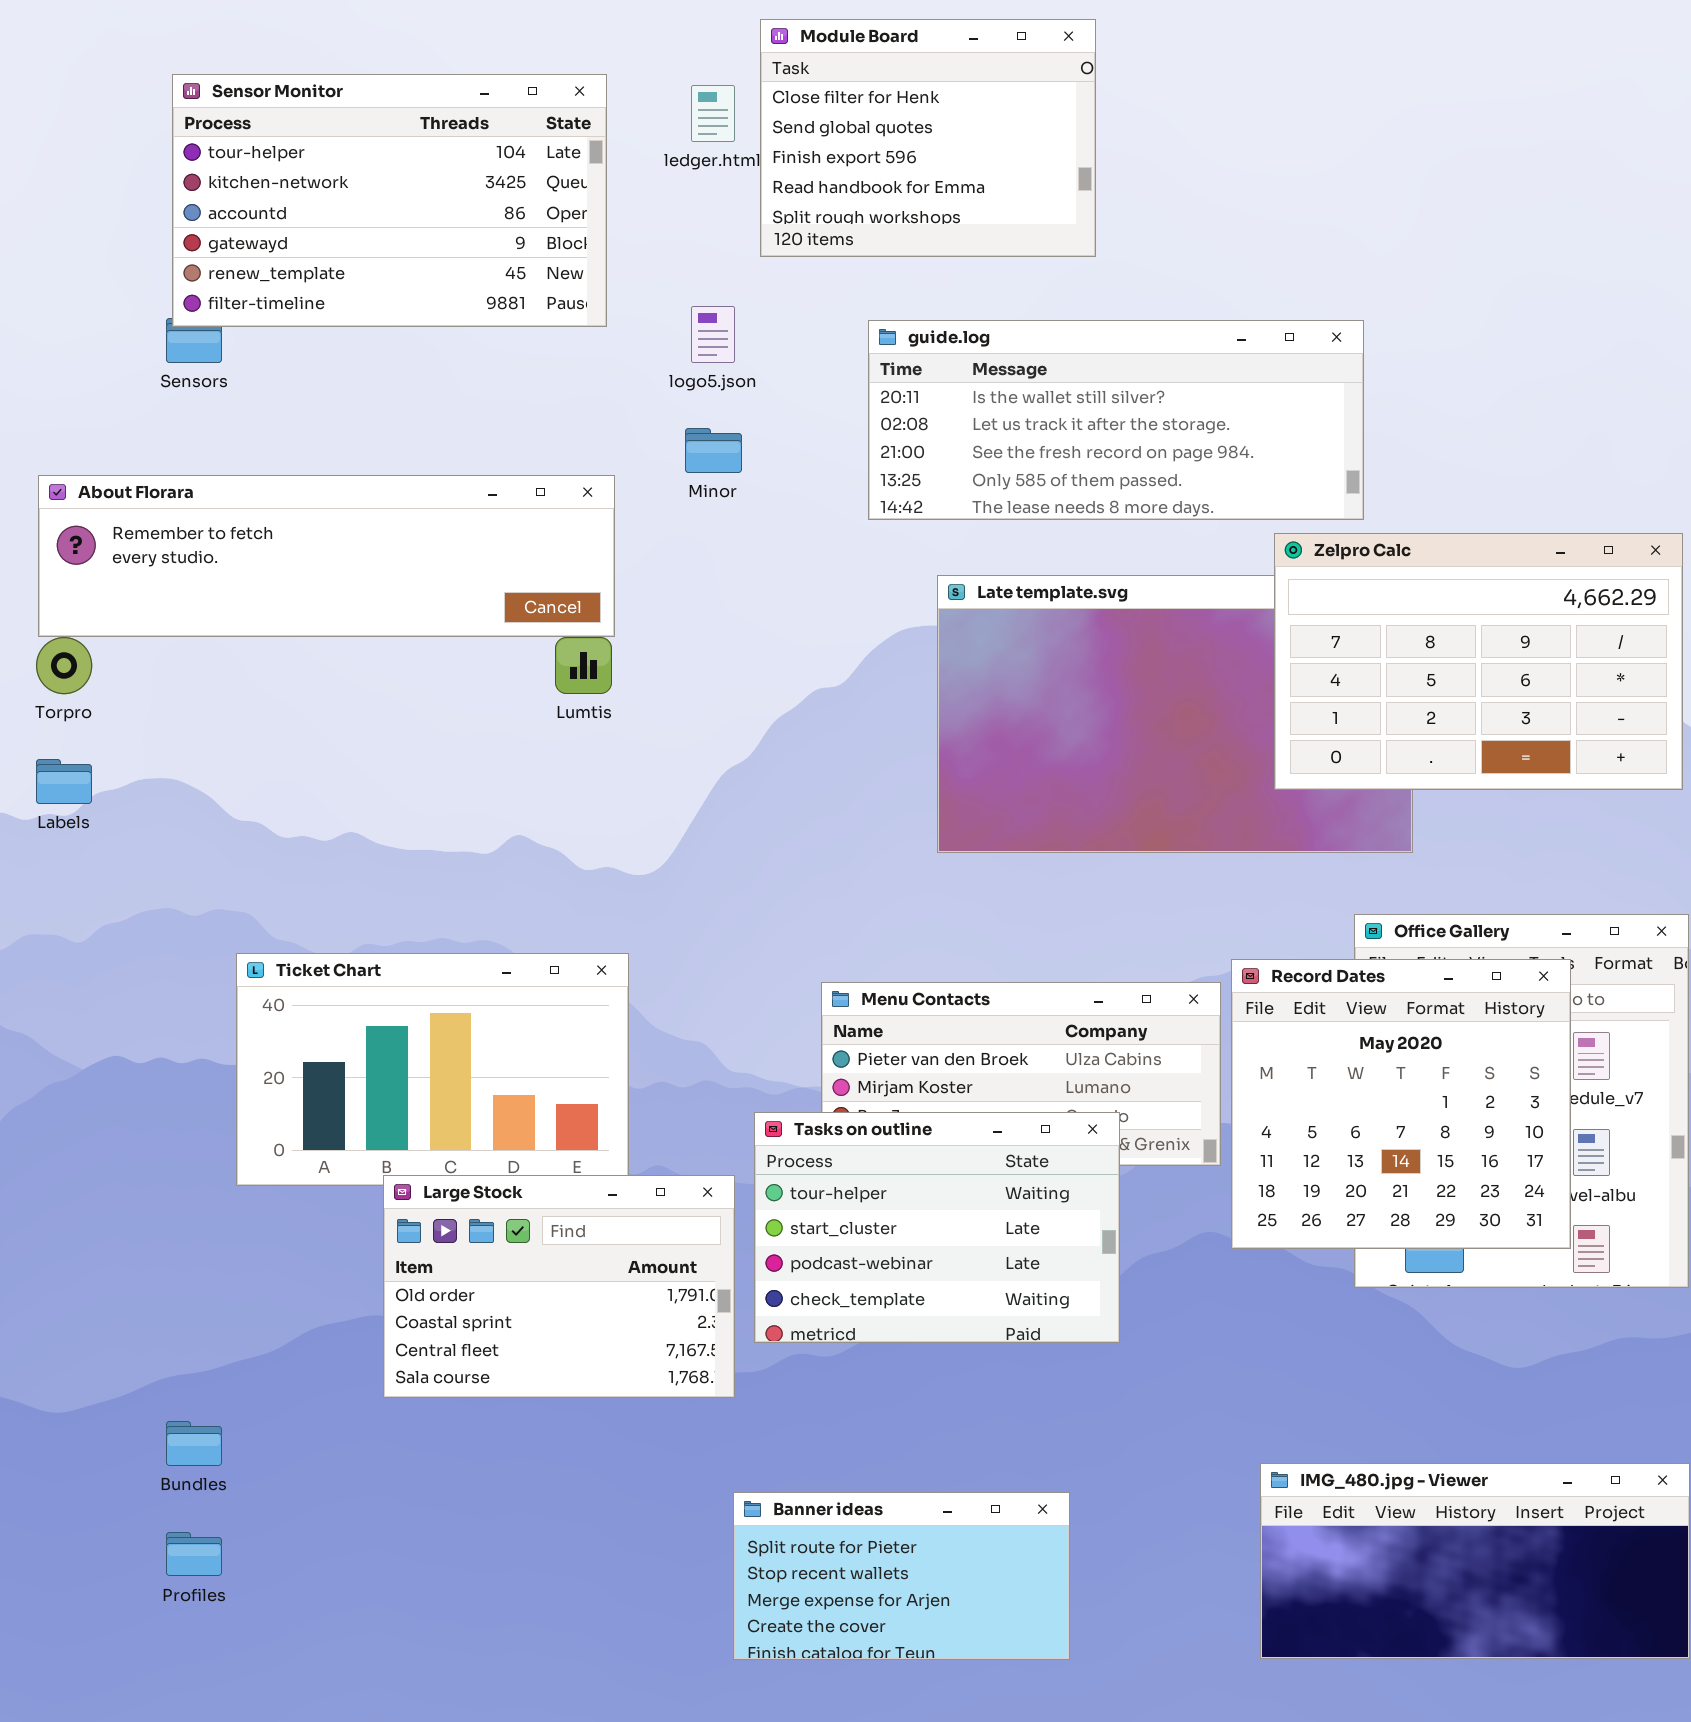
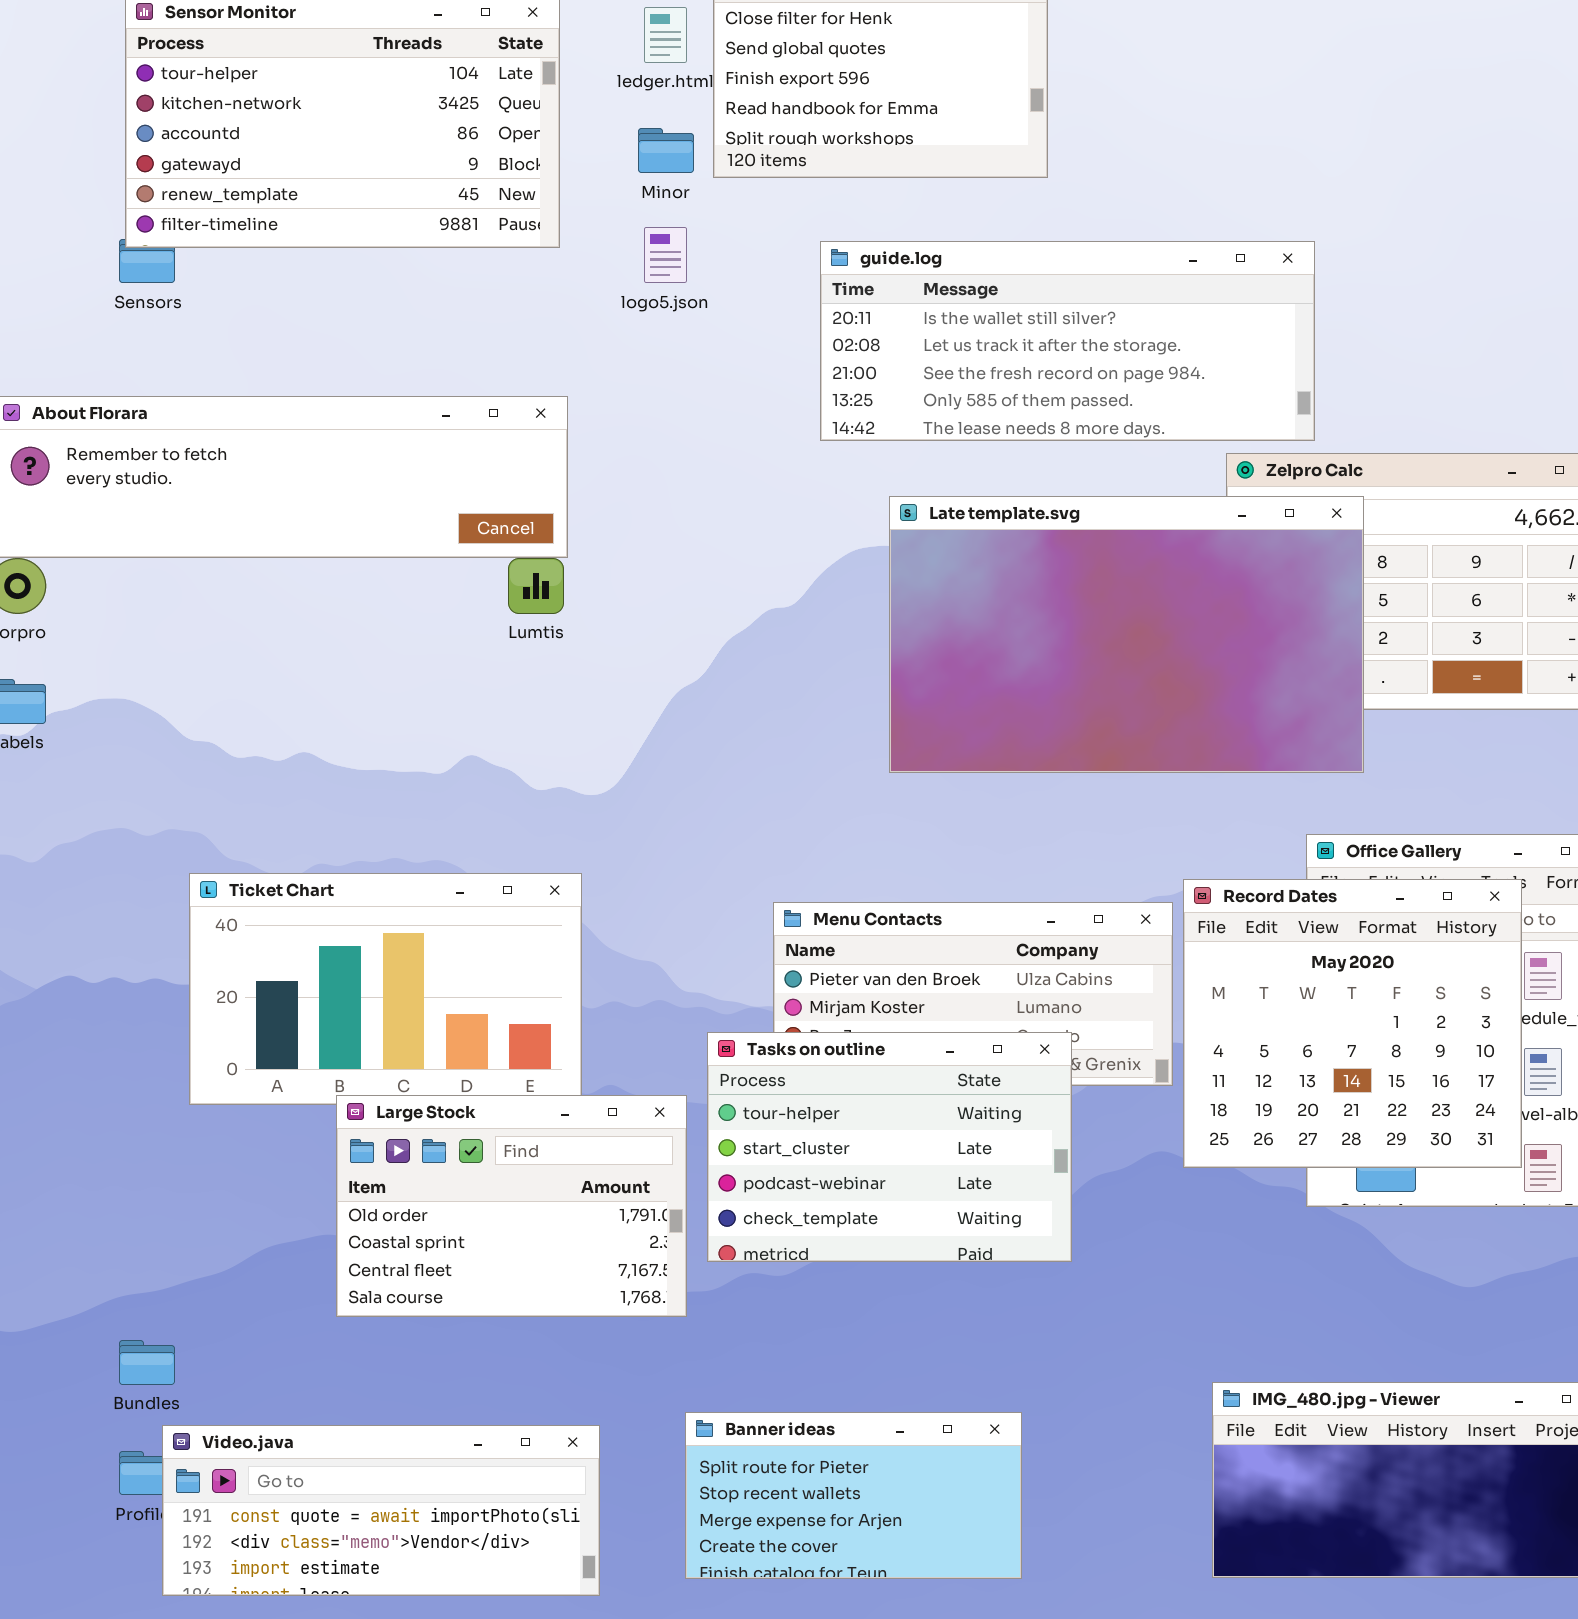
Minor: [685,428,742,473] -> [638,128,694,173], moved
Late template.svg: [937,575,1413,853] -> [889,496,1364,773], raised
Video.java: none -> [162,1425,600,1596], opened

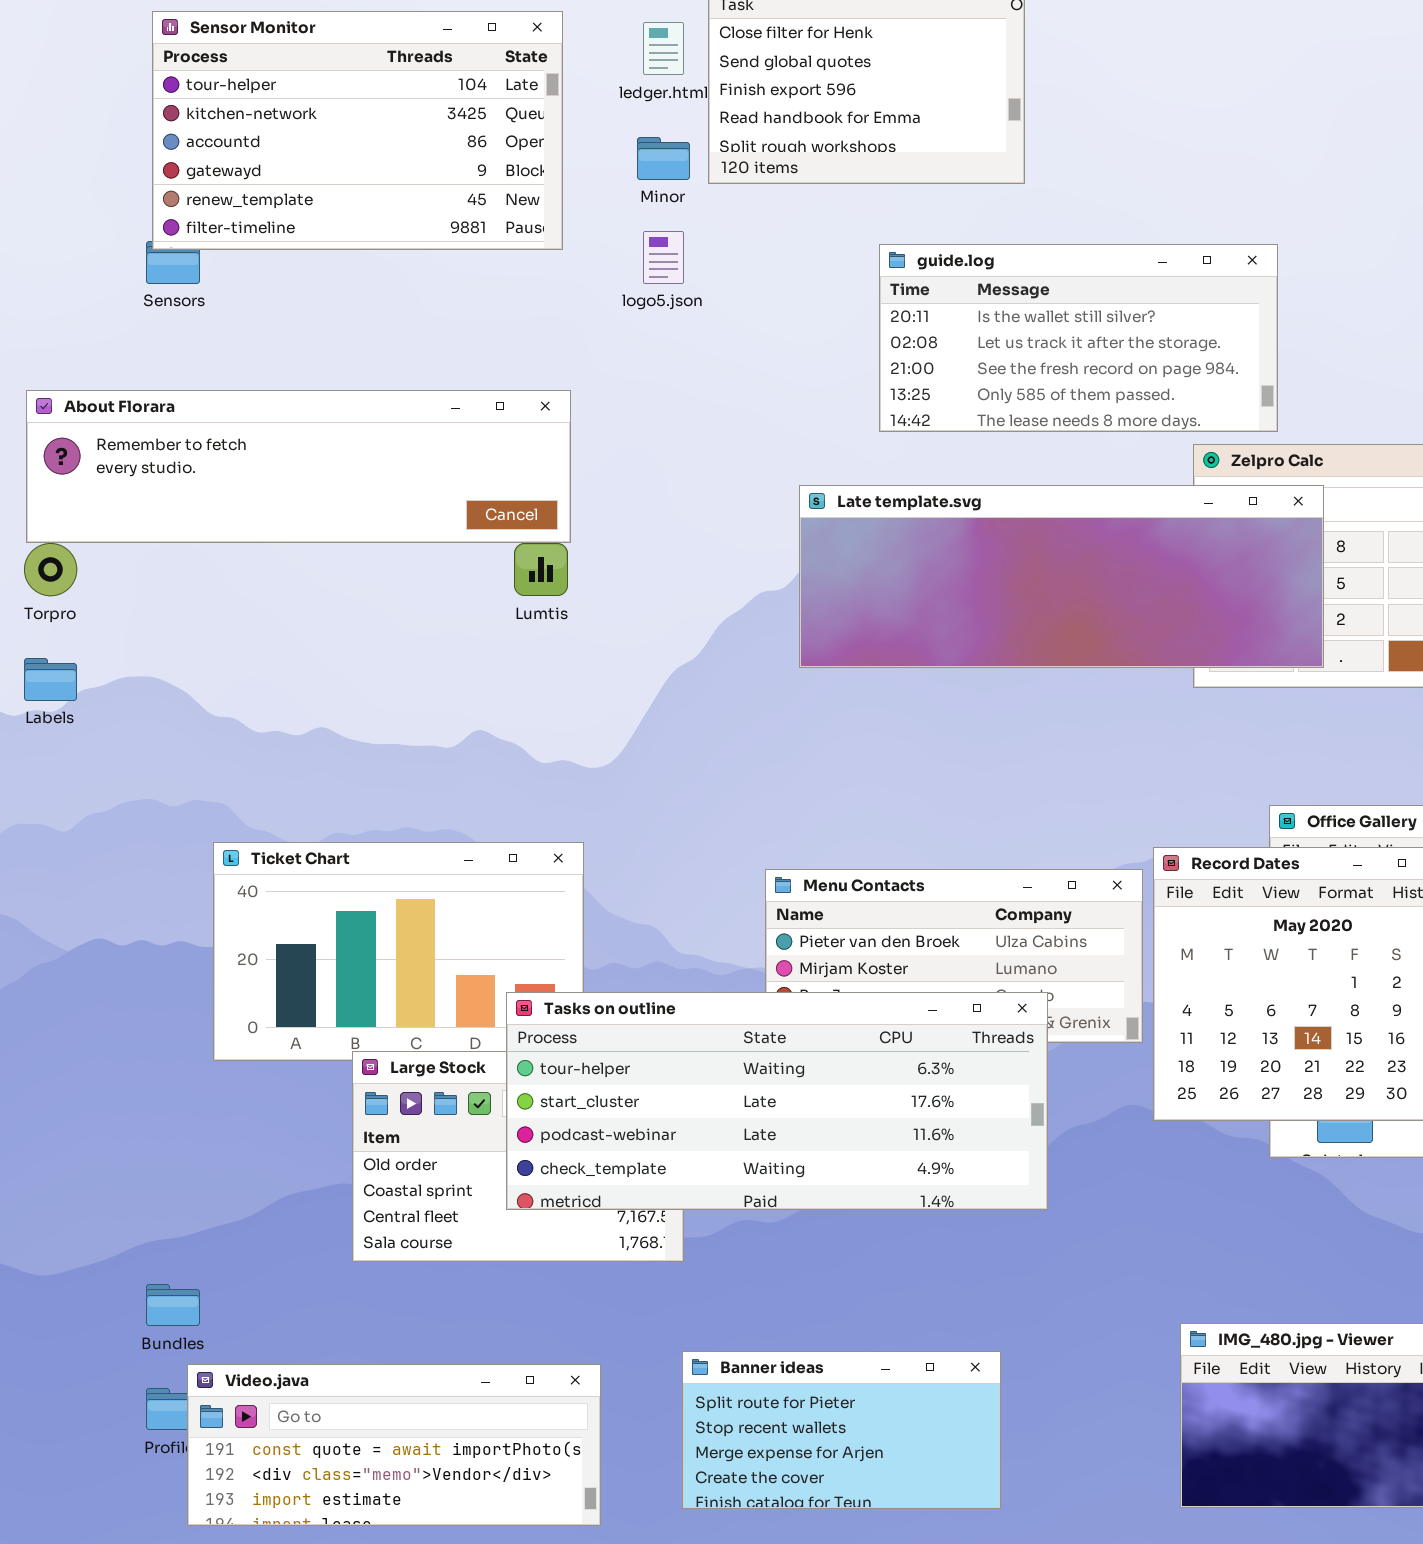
guide.log: [820,241,1315,441] -> [879,244,1278,432], resized
Late template.svg: [889,496,1364,773] -> [799,485,1324,668], resized
Tasks on outline: [707,1032,1072,1262] -> [506,992,1048,1210], resized

